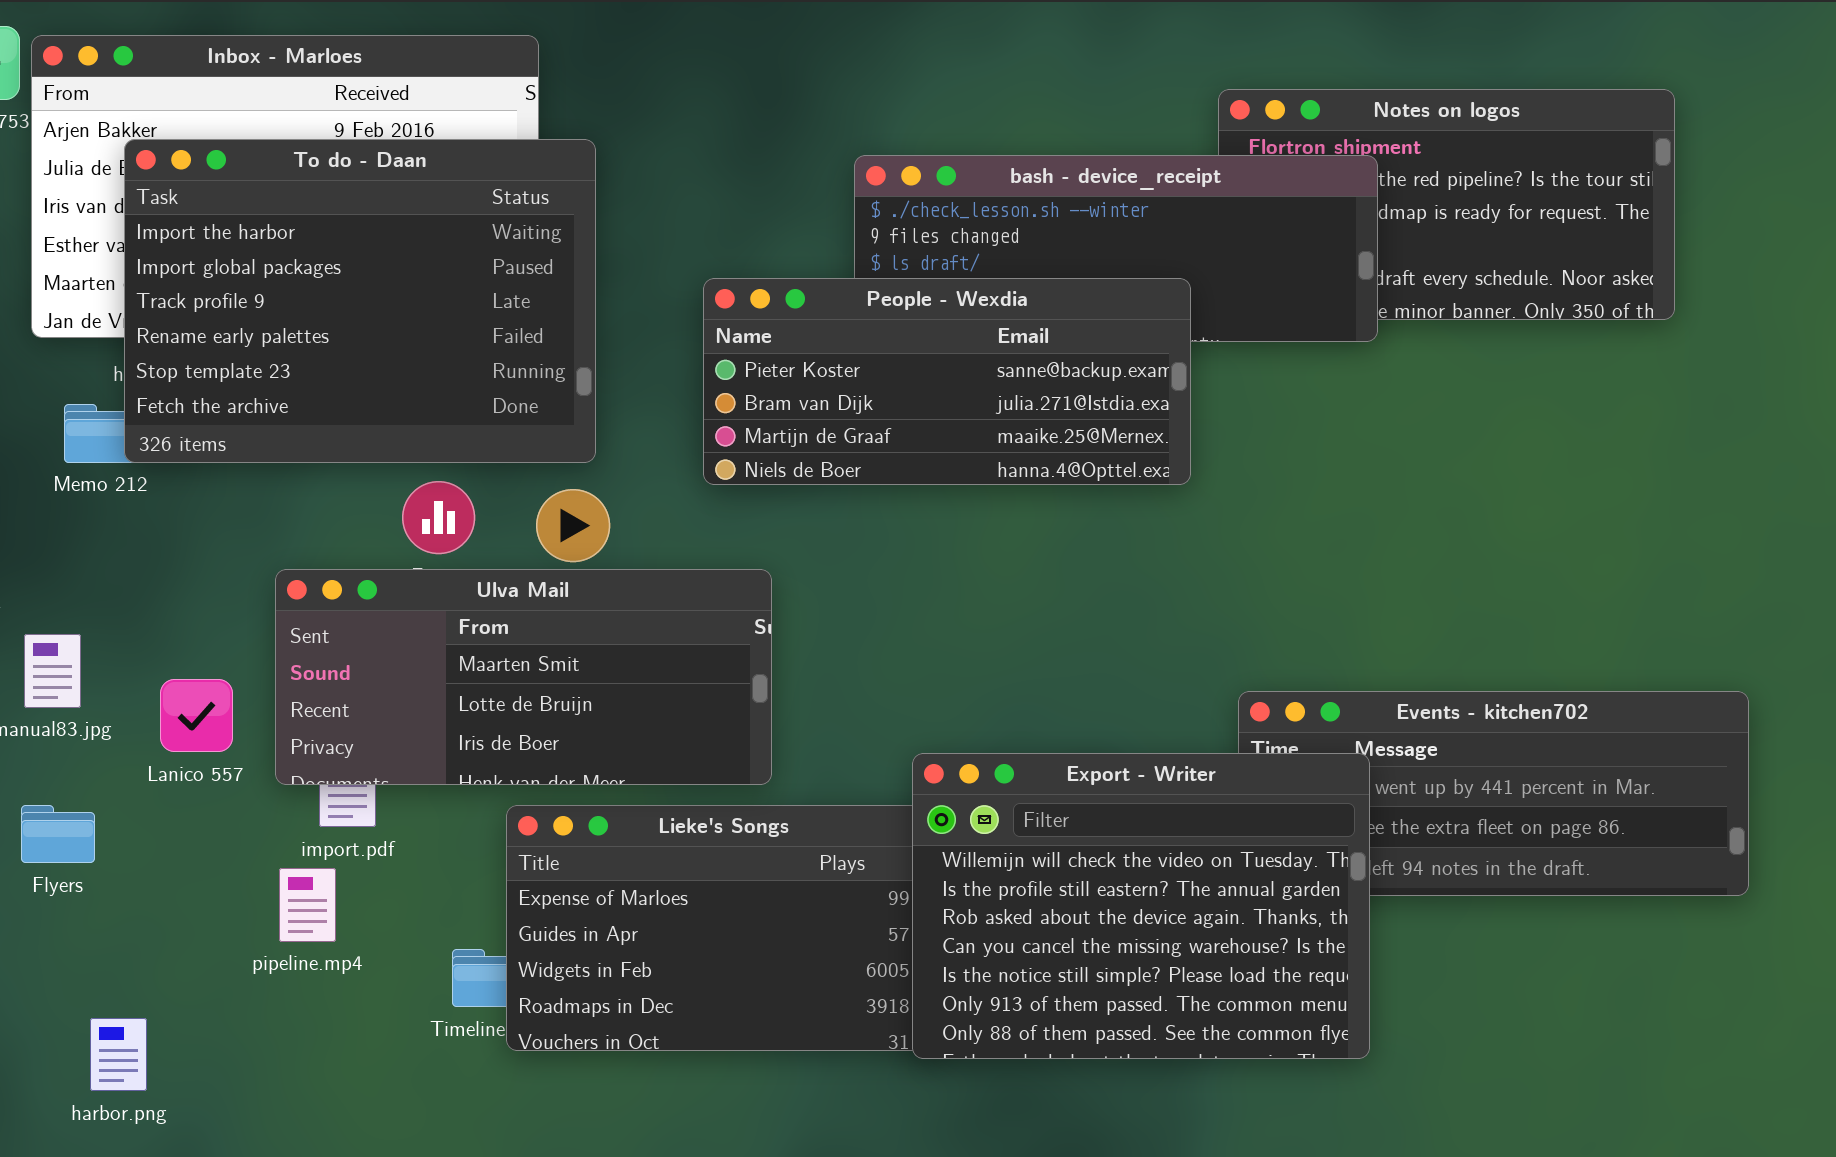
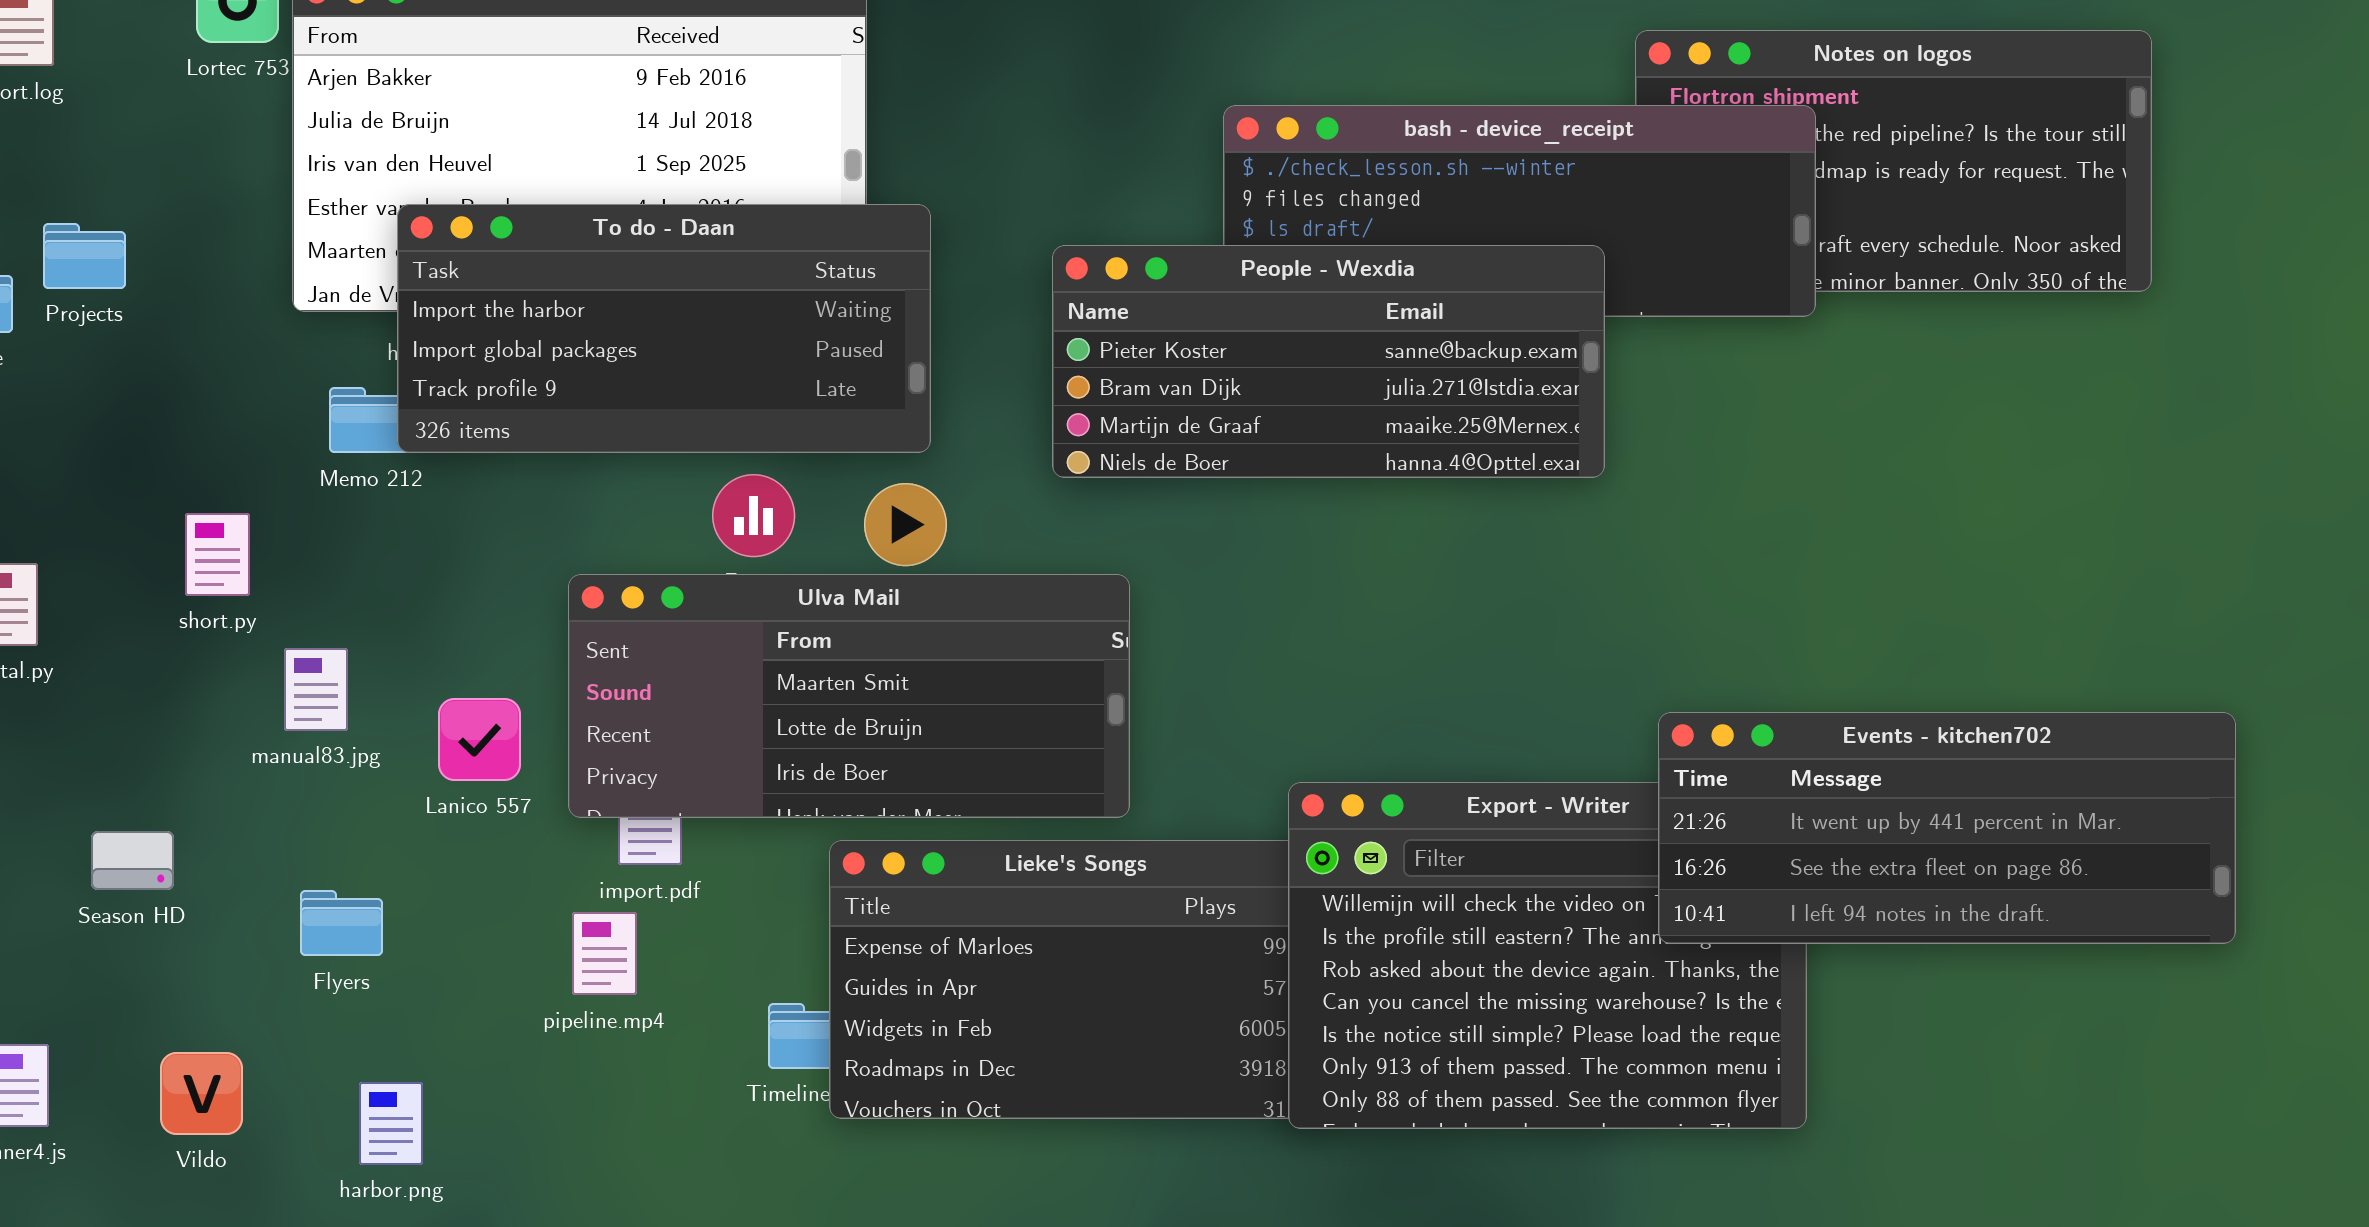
To do - Daan: [124,139,596,463] -> [397,204,931,453], resized
Events - kitchen702: [1238,691,1749,896] -> [1658,712,2236,944], raised
Flyers: [21,805,95,863] -> [300,890,383,956], moved

